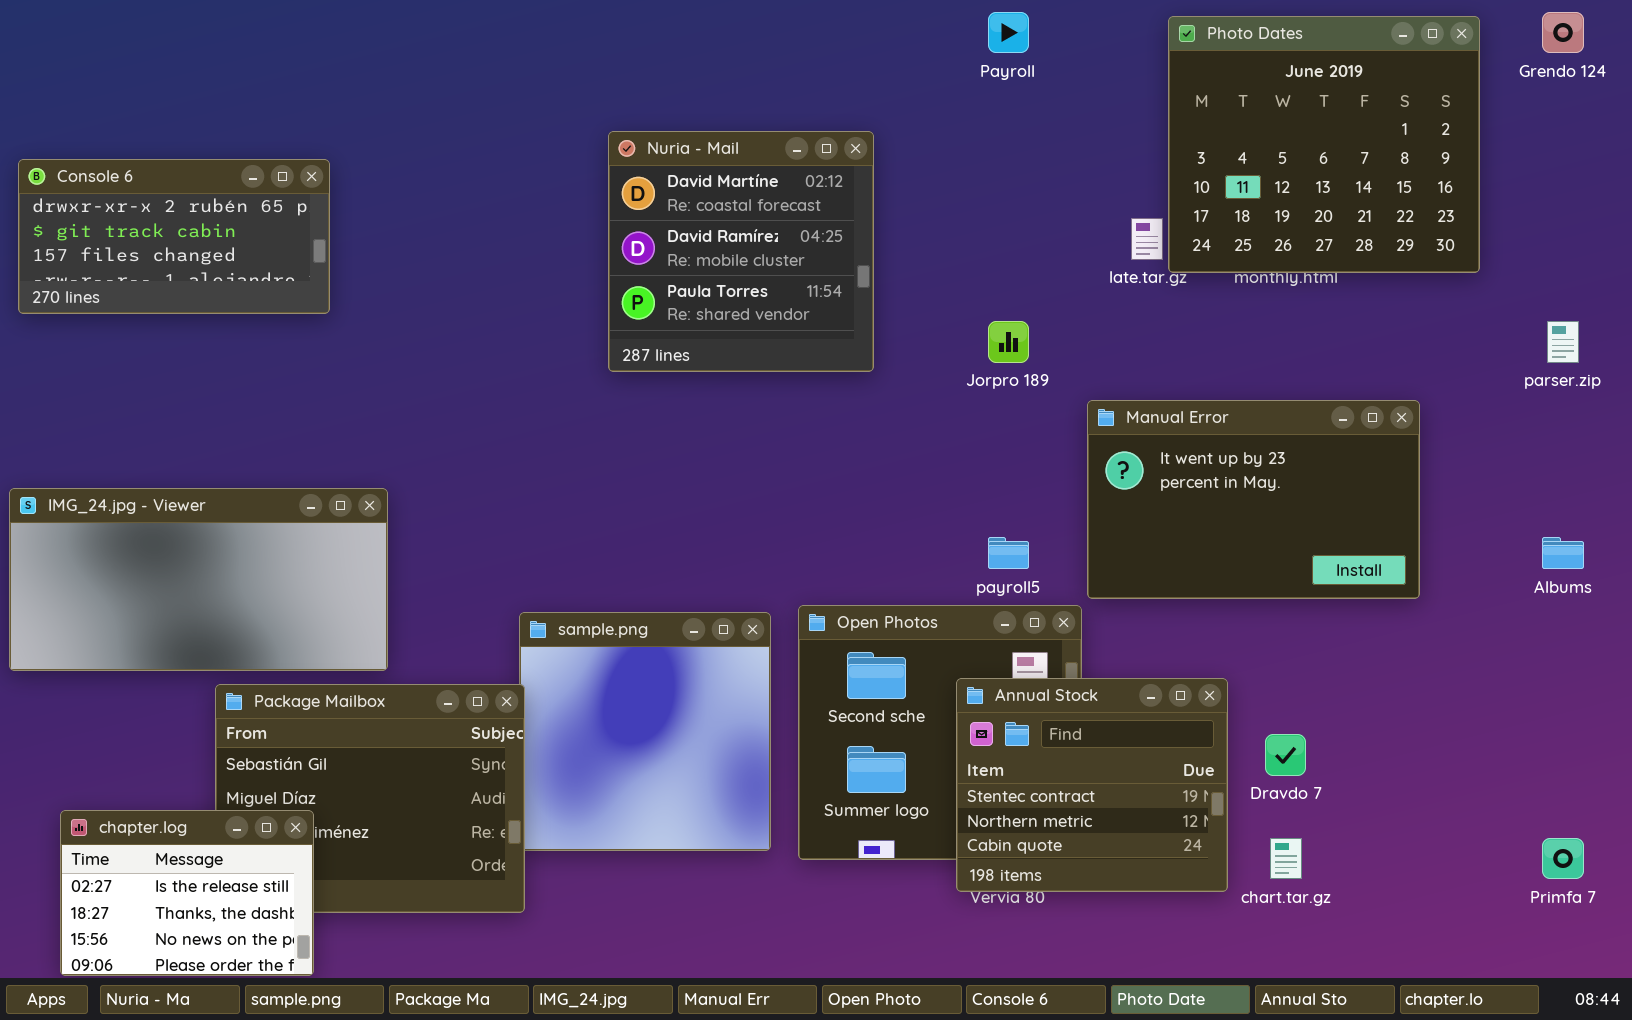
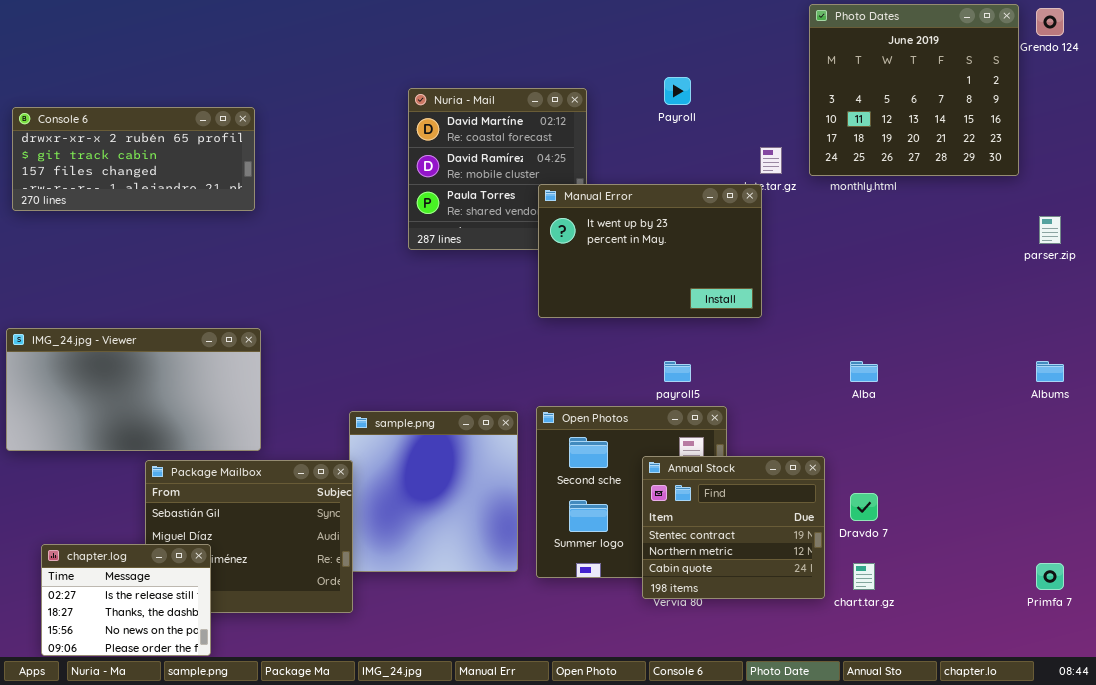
Payroll: [988,12,1029,53] -> [664,77,691,105], moved
Photo Dates: [1168,16,1480,273] -> [809,4,1019,176], moved
Console 6: [18,159,330,314] -> [12,107,255,211], resized
Manual Error: [1087,400,1420,599] -> [538,184,762,318], moved

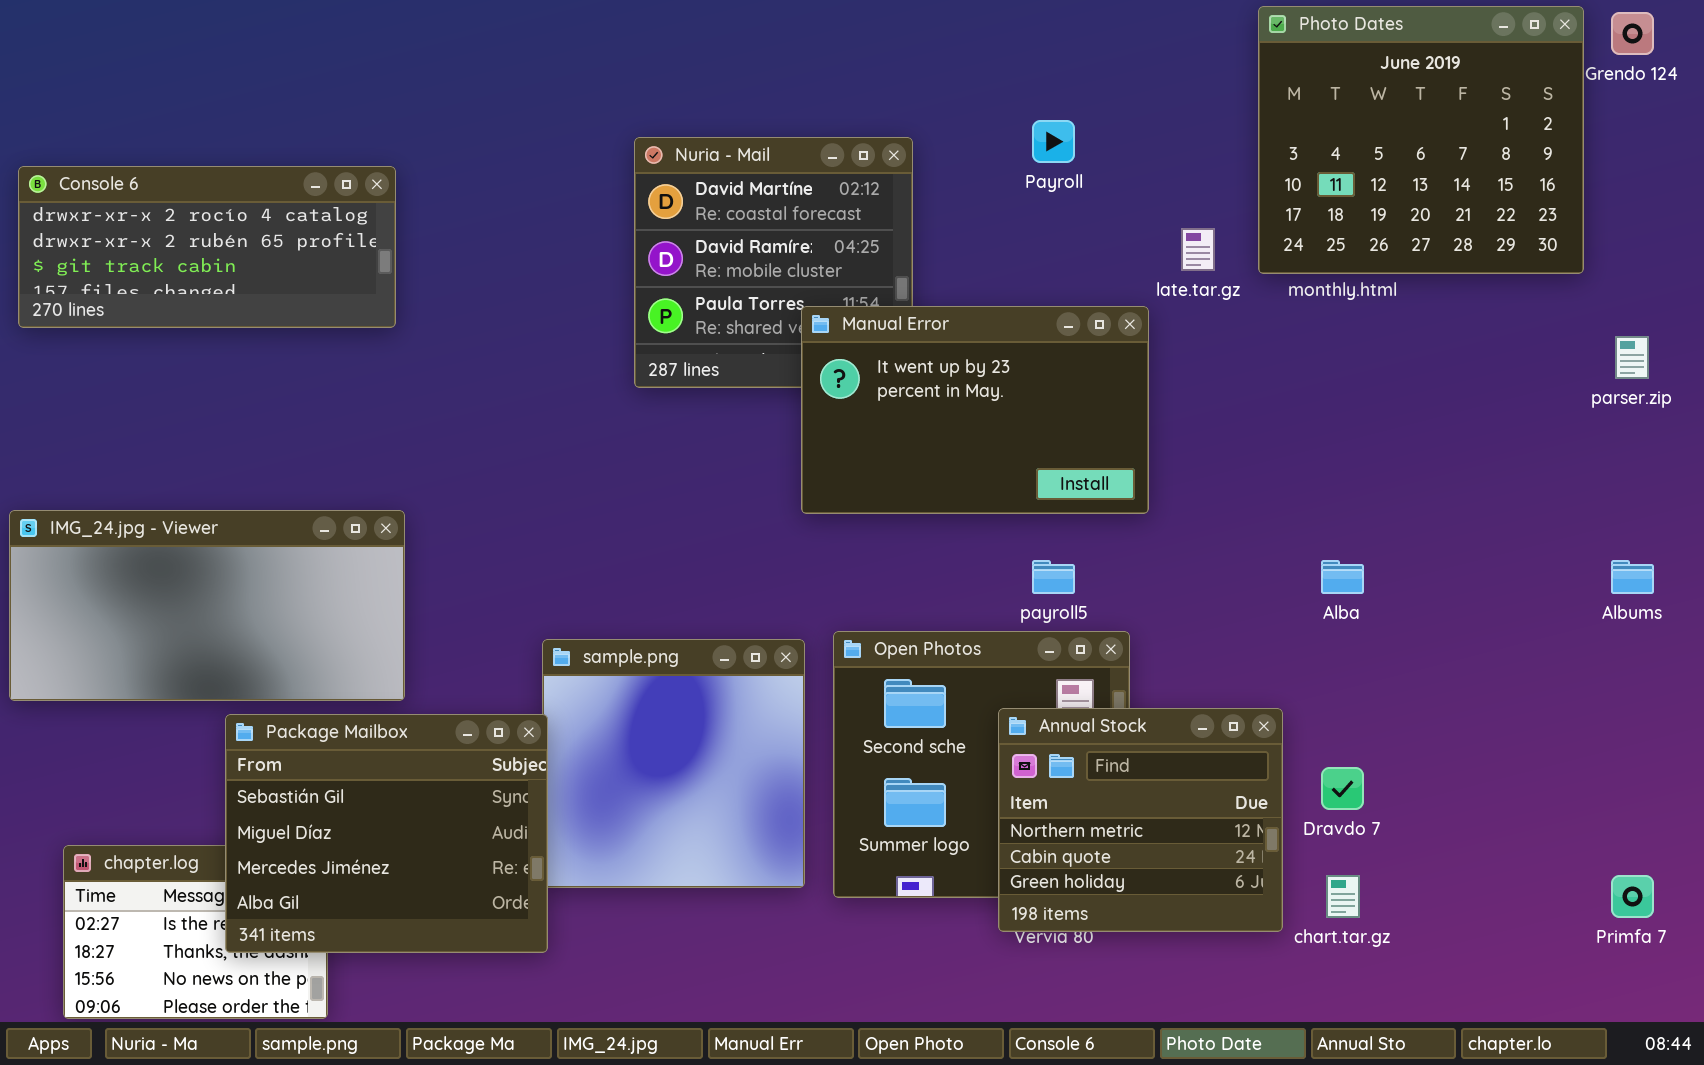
Console 6: [12,107,255,211] -> [18,166,396,328], scrolled up 1 row
Manual Error: [538,184,762,318] -> [801,306,1149,514], moved
Annual Stock: [642,456,825,599] -> [998,708,1283,932], scrolled down 1 row
Package Mailbox: [145,460,353,613] -> [225,714,548,953], raised

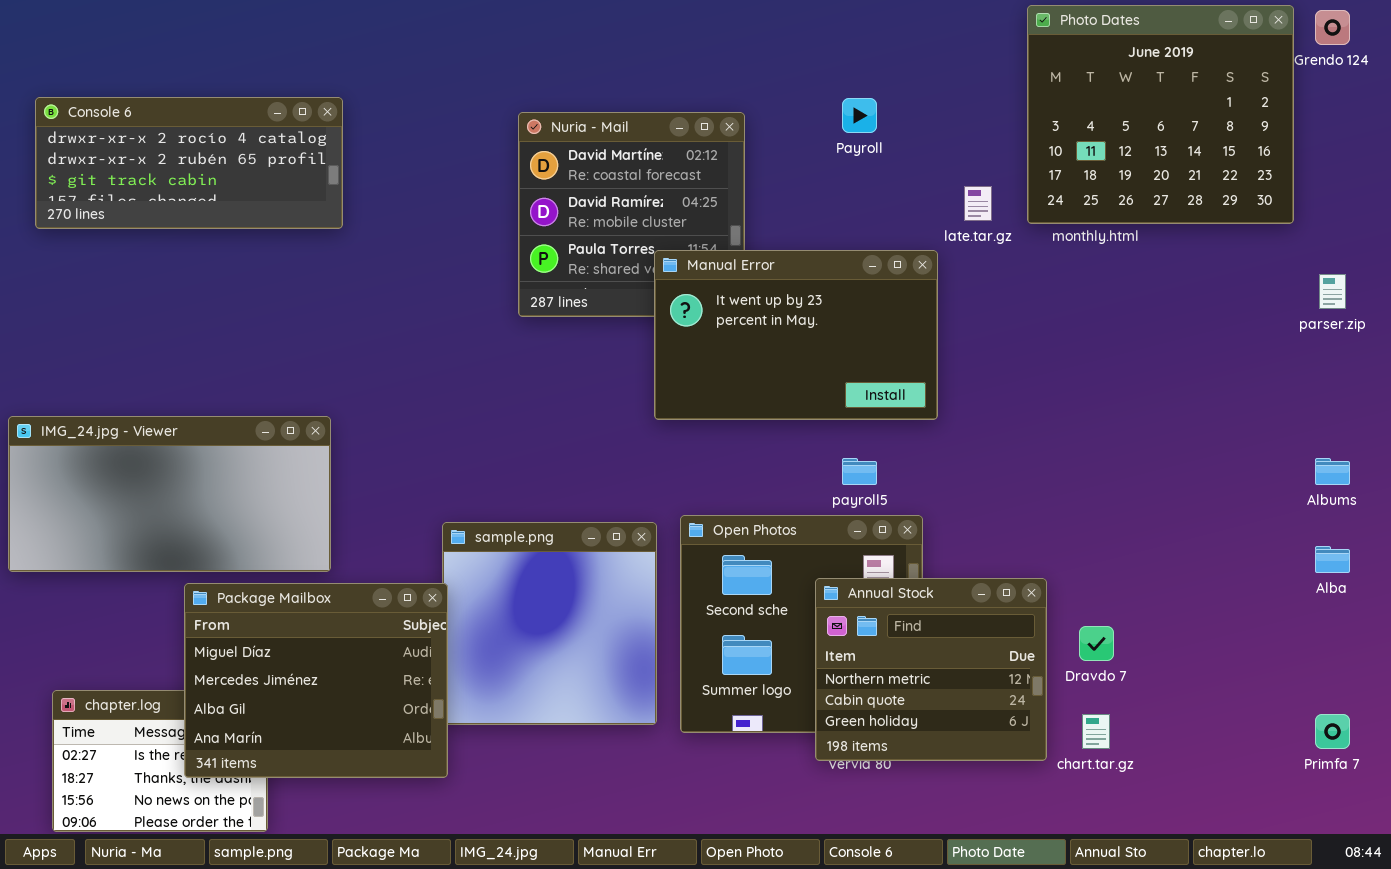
Console 6: [18,166,396,328] -> [35,97,343,229], moved
Alba: [1321,560,1364,594] -> [1315,546,1350,573], moved
Package Mailbox: [225,714,548,953] -> [184,583,448,778], scrolled down 1 row

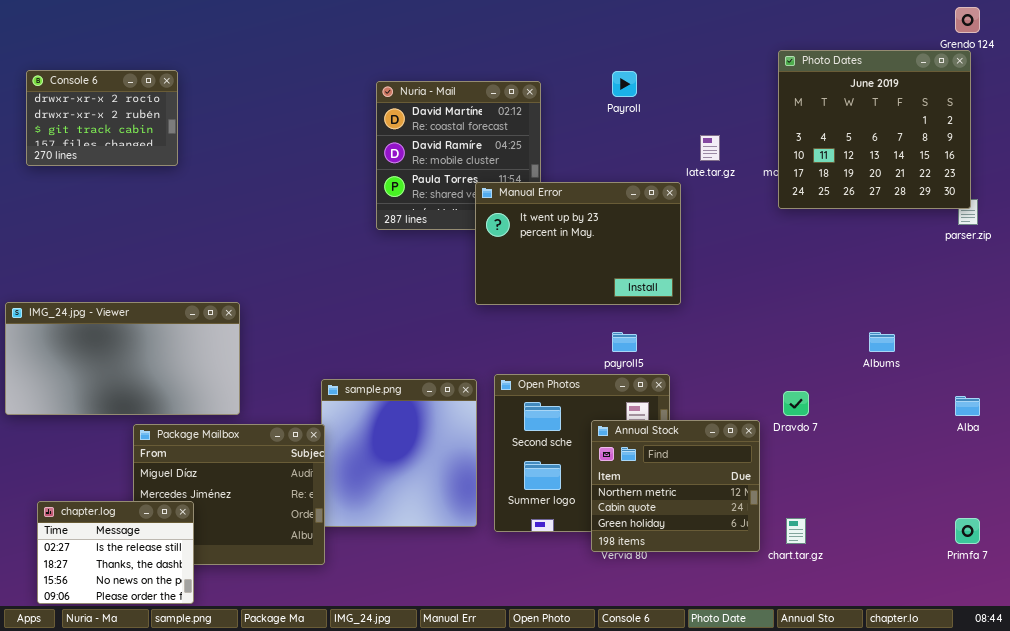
Photo Dates: [1027,5,1294,224] -> [778,50,971,209], moved
Console 6: [35,97,343,229] -> [26,70,178,166], resized
Albums: [1315,458,1350,485] -> [869,332,895,352], moved
Dravdo 7: [1079,626,1114,661] -> [783,391,809,416], moved
chapter.log: [52,690,268,832] -> [37,501,194,604], raised

